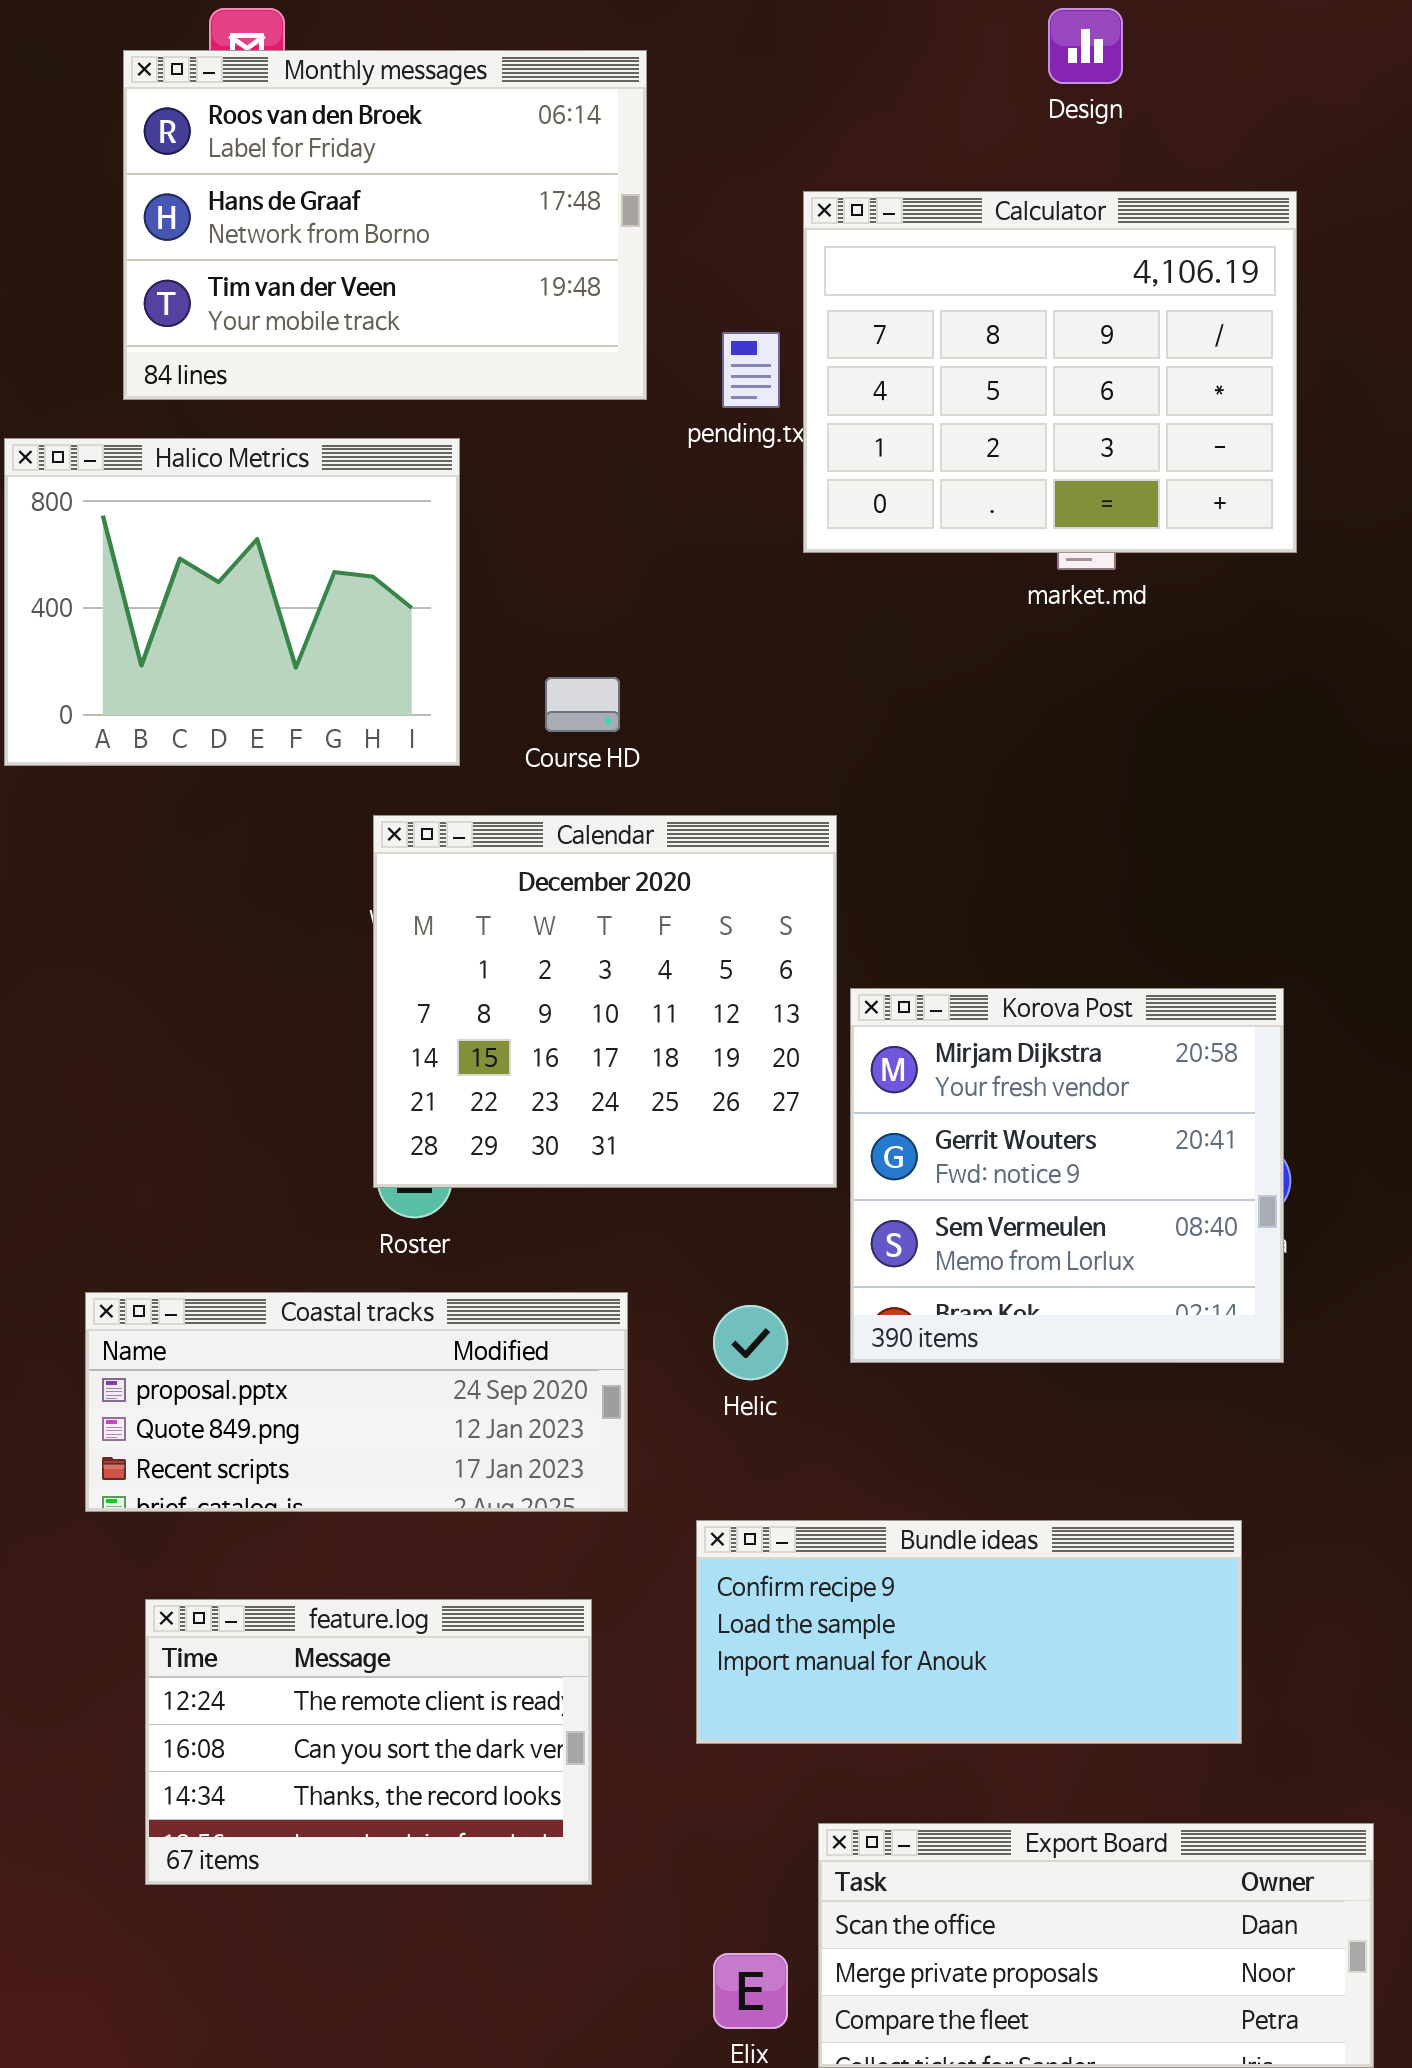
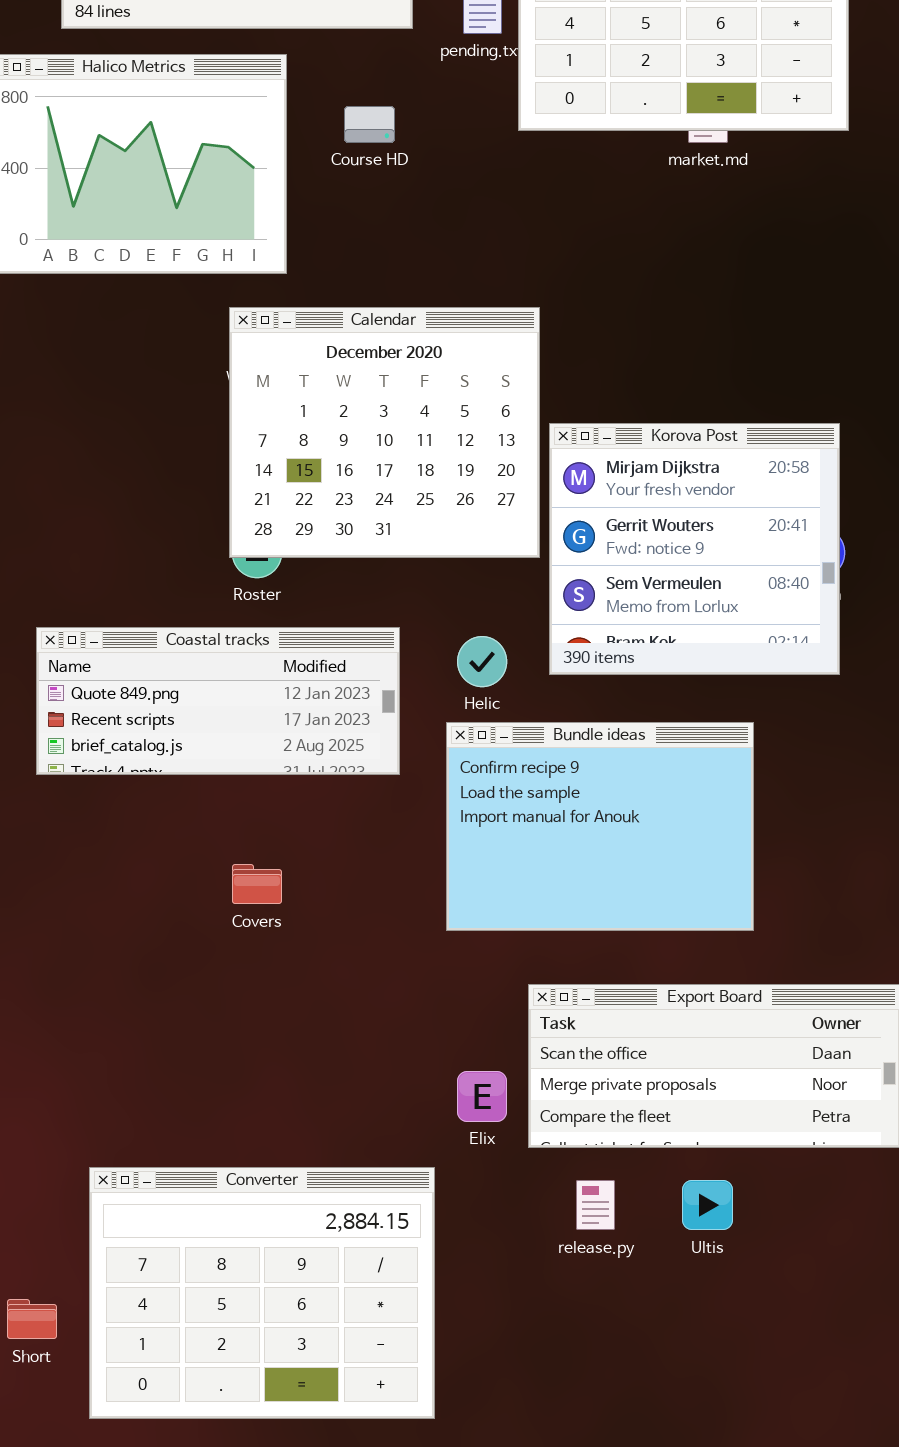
Course HD: [545,677,620,732] -> [344,106,395,143], moved
Coastal tracks: [85,1292,628,1512] -> [36,627,400,775], scrolled down 1 row
Bundle ideas: [696,1520,1242,1744] -> [446,722,754,931], resized
feature.log: [145,1599,592,1885] -> none, closed

